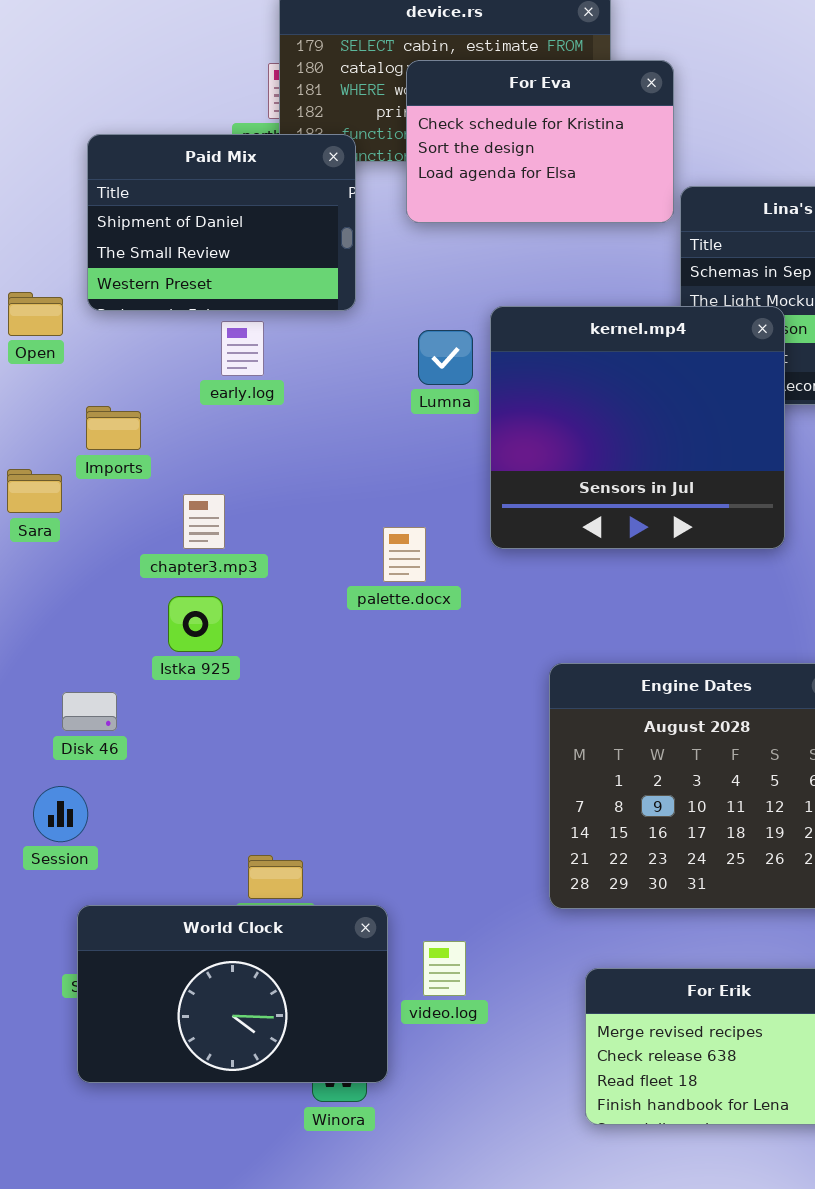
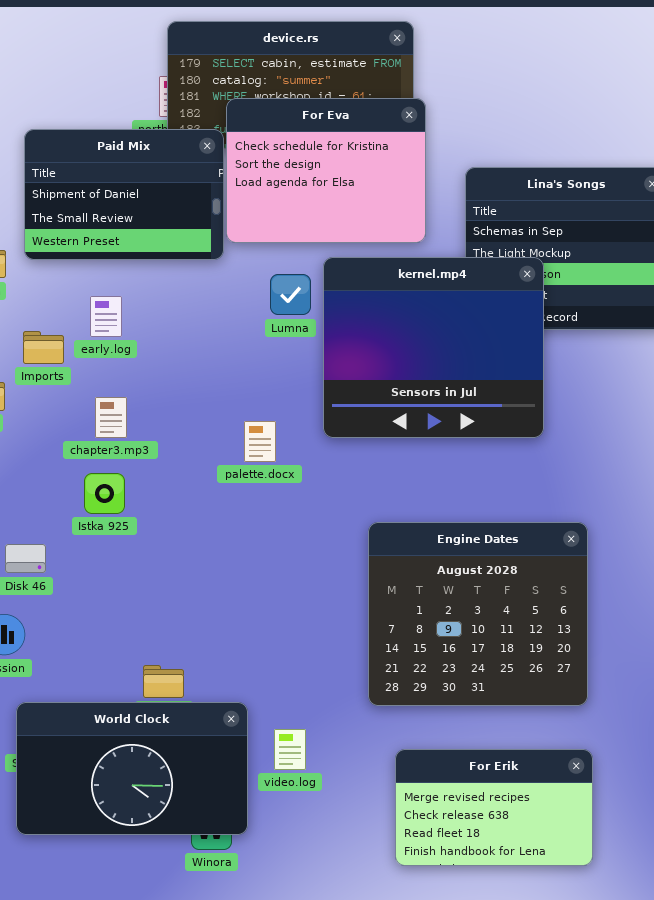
For Eva: [406,60,674,223] -> [226,98,426,243], moved, resized
early.log: [221,321,264,376] -> [90,296,122,337], moved

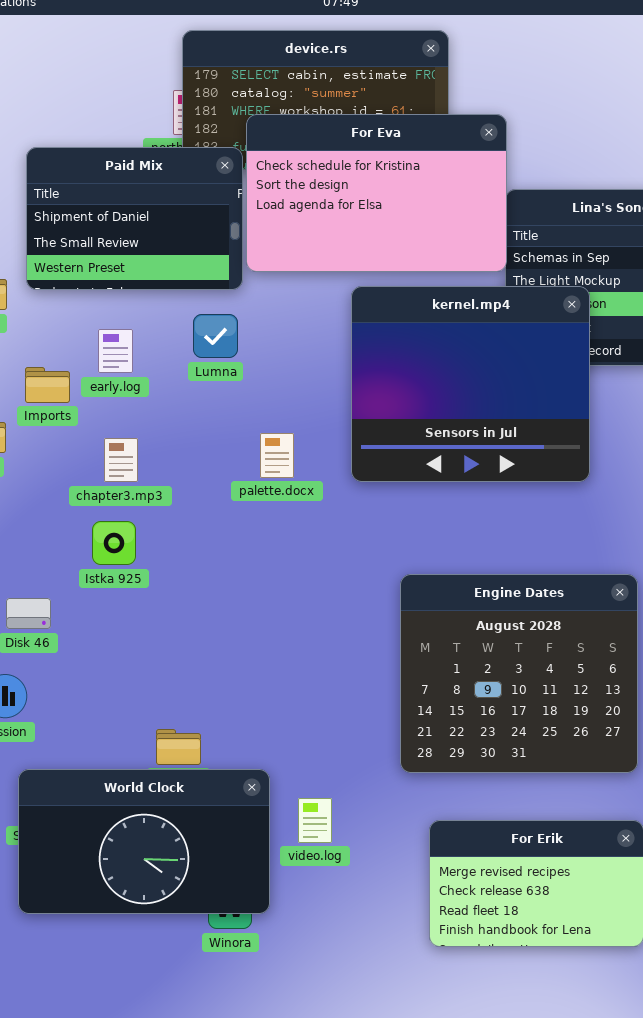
For Eva: [226,98,426,243] -> [246,114,507,272], resized
Lumna: [270,274,311,315] -> [193,314,238,358], moved
palette.docx: [244,421,276,462] -> [260,433,294,478], moved

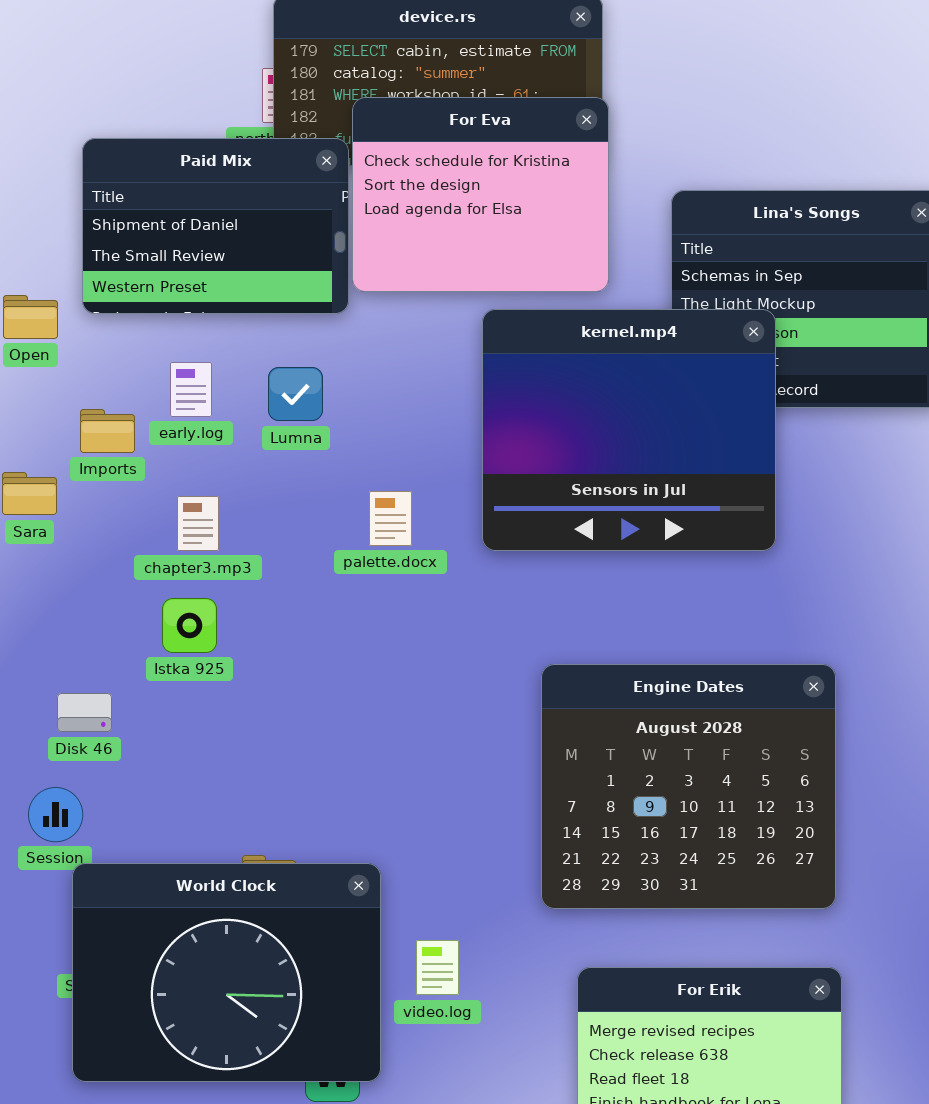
For Eva: [246,114,507,272] -> [352,97,609,292], resized
Lumna: [193,314,238,358] -> [268,367,323,421], moved
World Clock: [18,769,270,914] -> [72,863,381,1082], resized

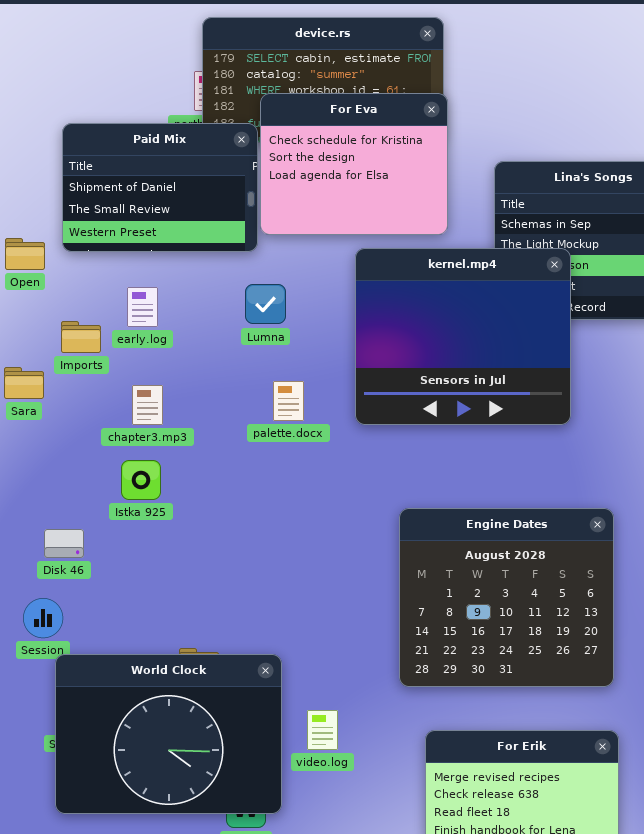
Lumna: [268,367,323,421] -> [245,284,286,324], moved

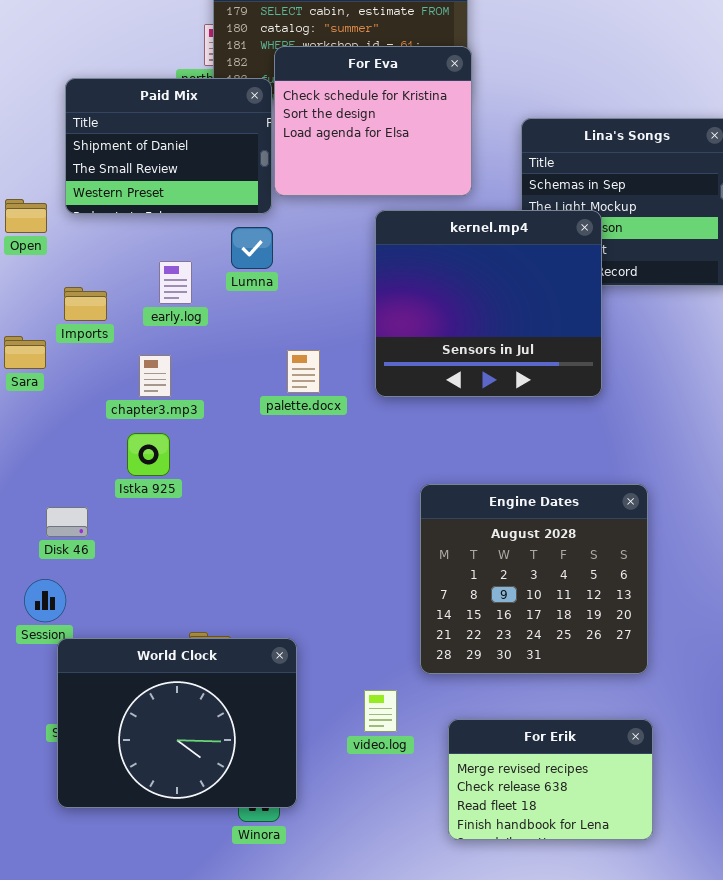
Lumna: [245,284,286,324] -> [231,227,273,269], moved
early.log: [127,287,158,327] -> [159,261,192,304], moved
video.log: [307,710,338,750] -> [364,690,397,732], moved

